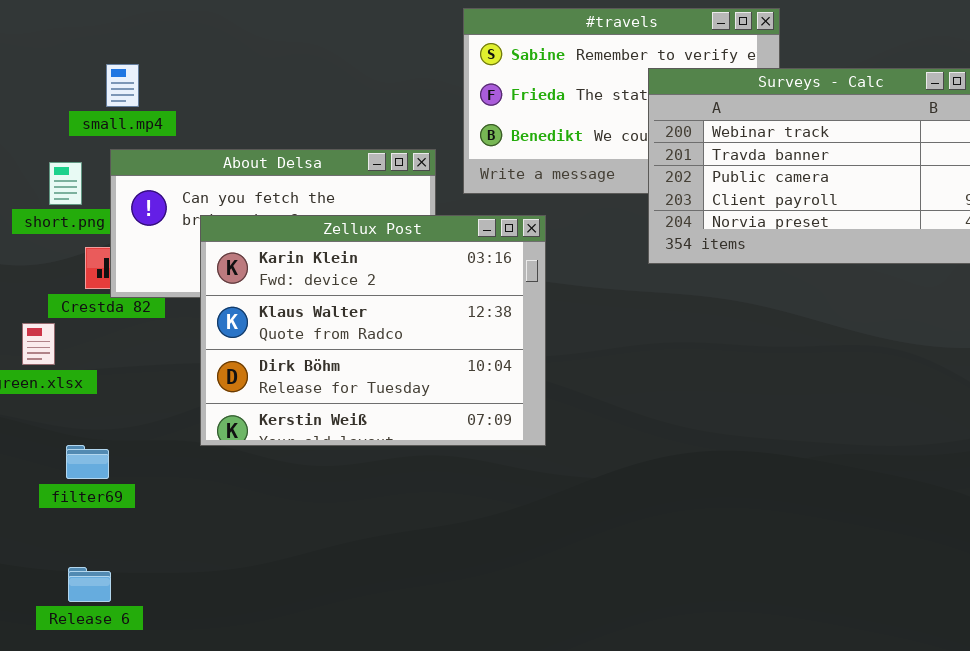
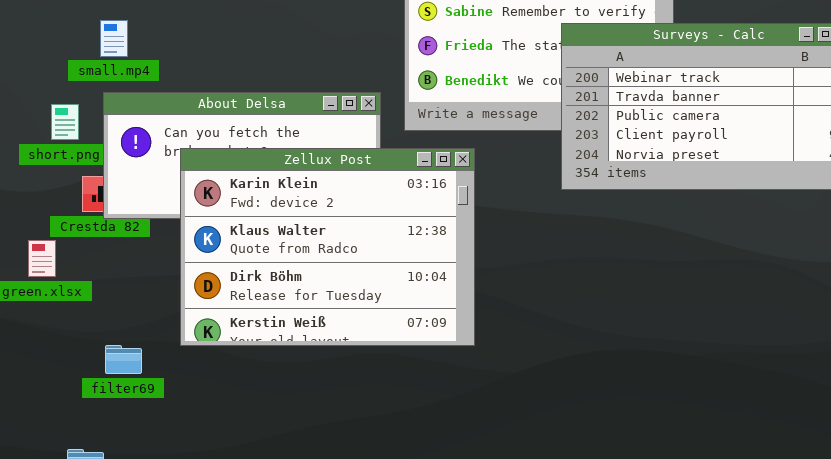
filter69: [66,445,109,479] -> [105,345,142,374], moved

